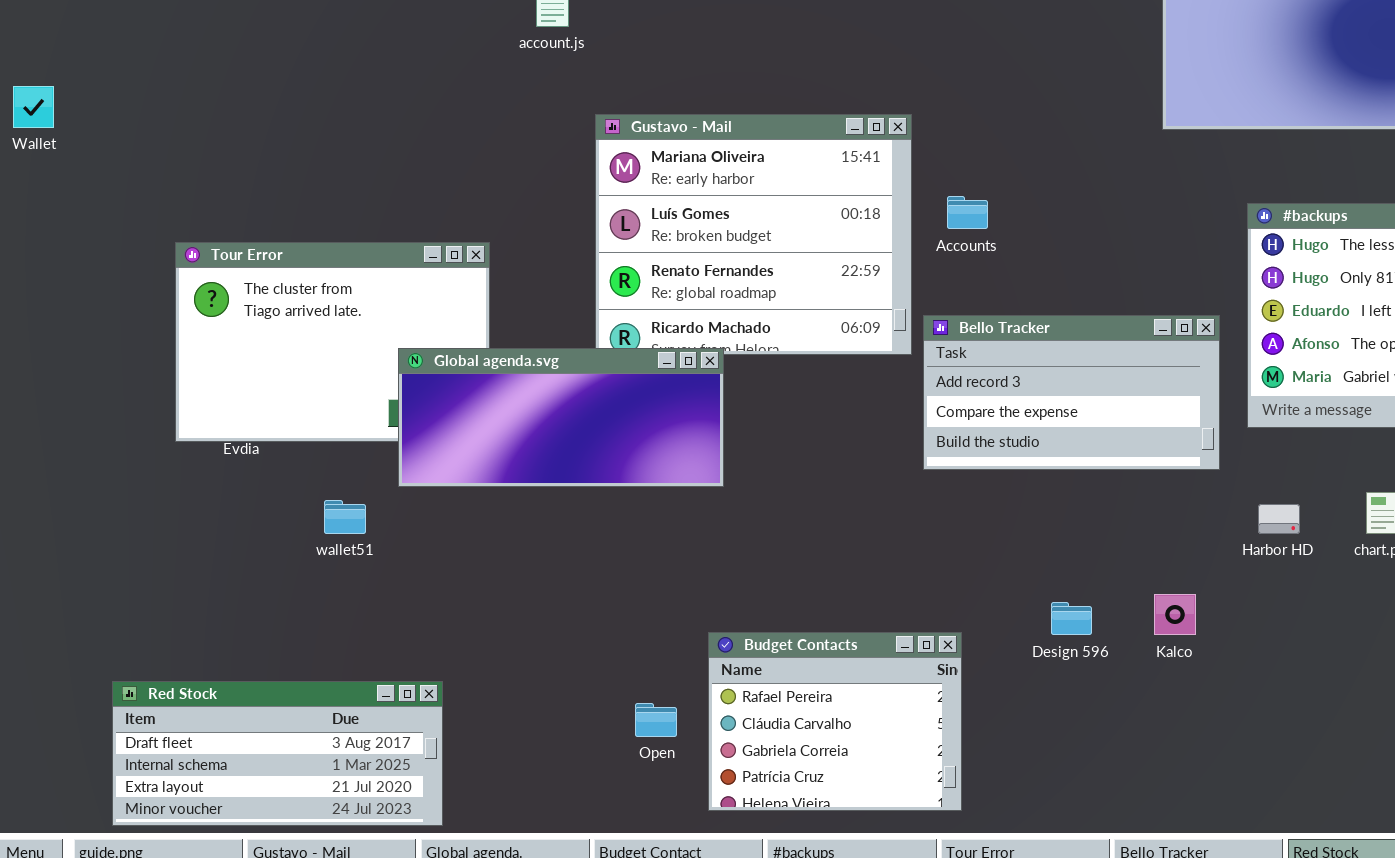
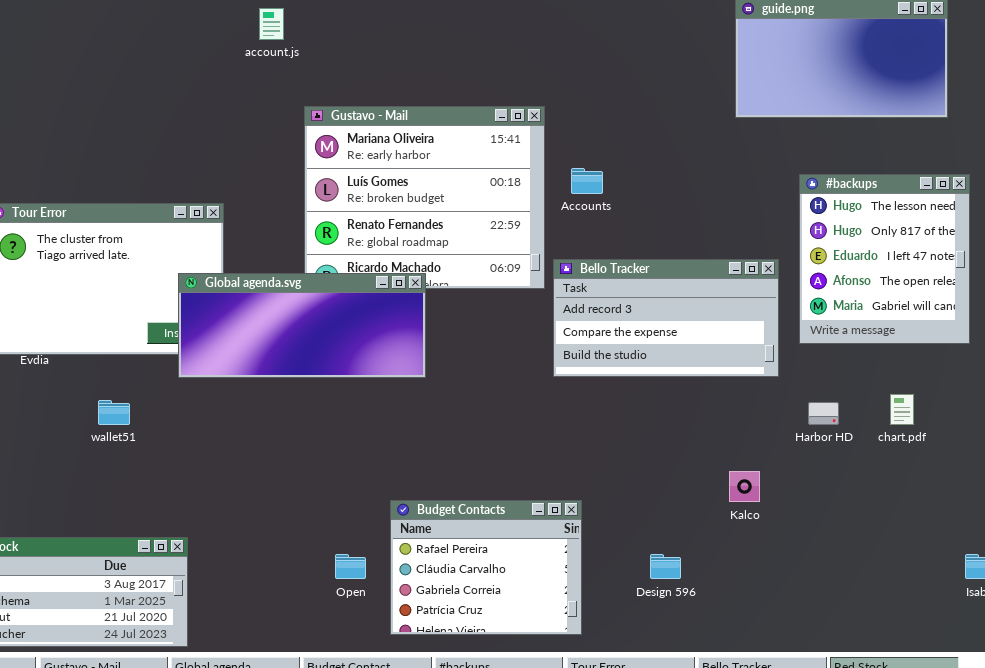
Global agenda.svg: [398,348,724,487] -> [178,273,426,378], moved
Design 596: [1051,602,1092,635] -> [650,554,681,579], moved

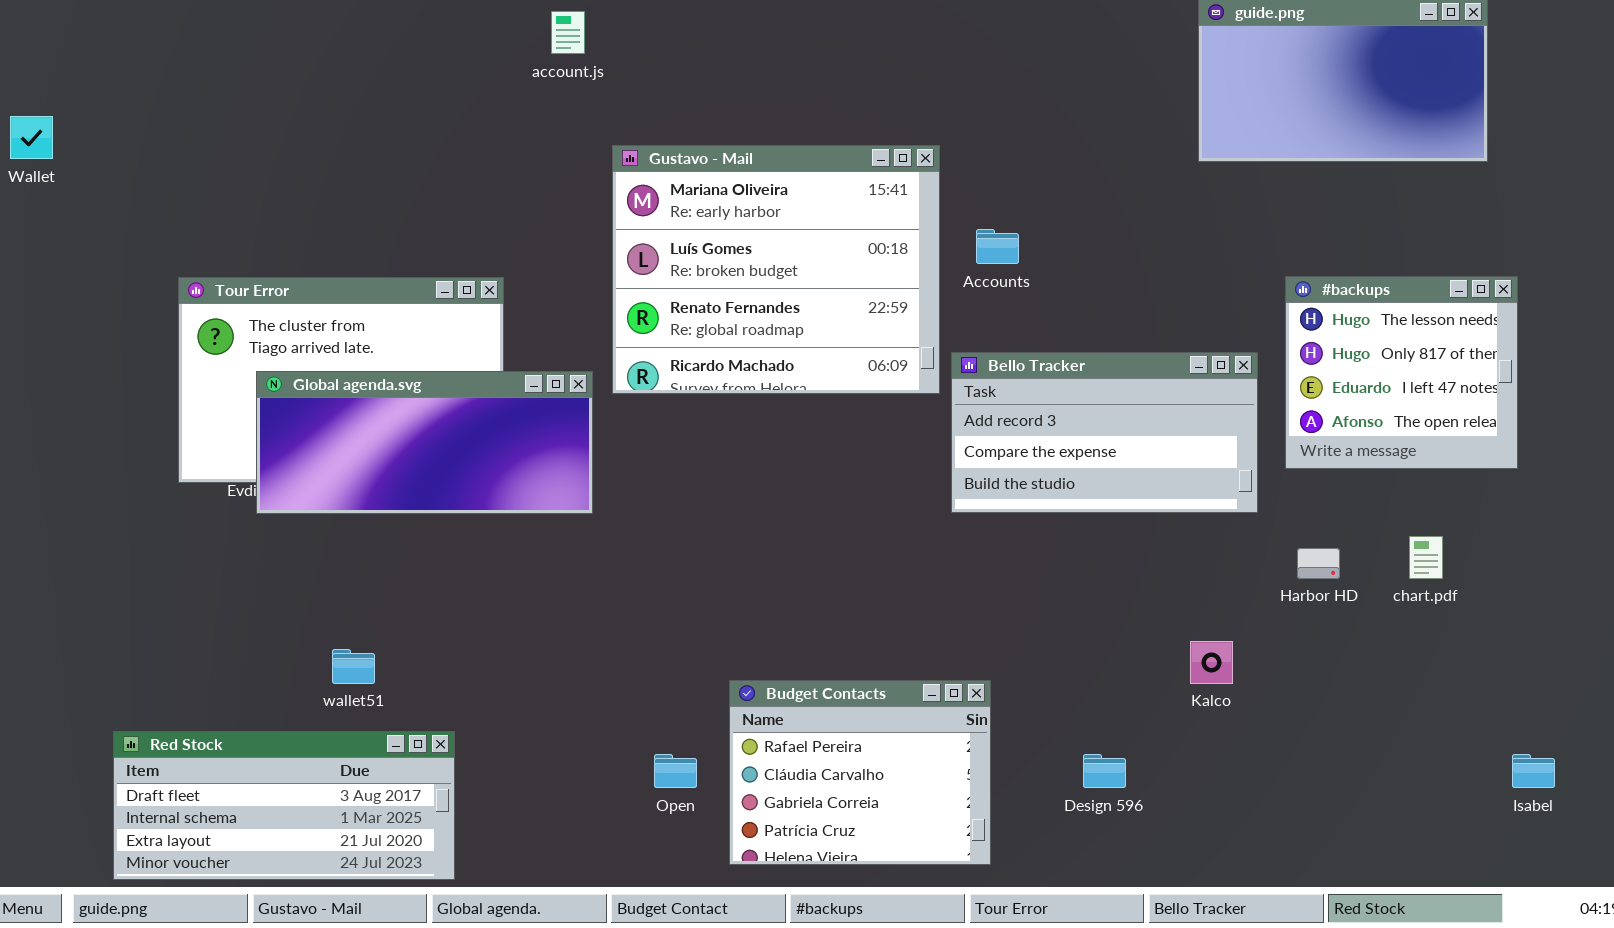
#backups: [799,174,970,344] -> [1285,276,1518,469], resized
Global agenda.svg: [178,273,426,378] -> [256,371,593,514], moved
wallet51: [98,400,130,425] -> [332,649,375,684], moved

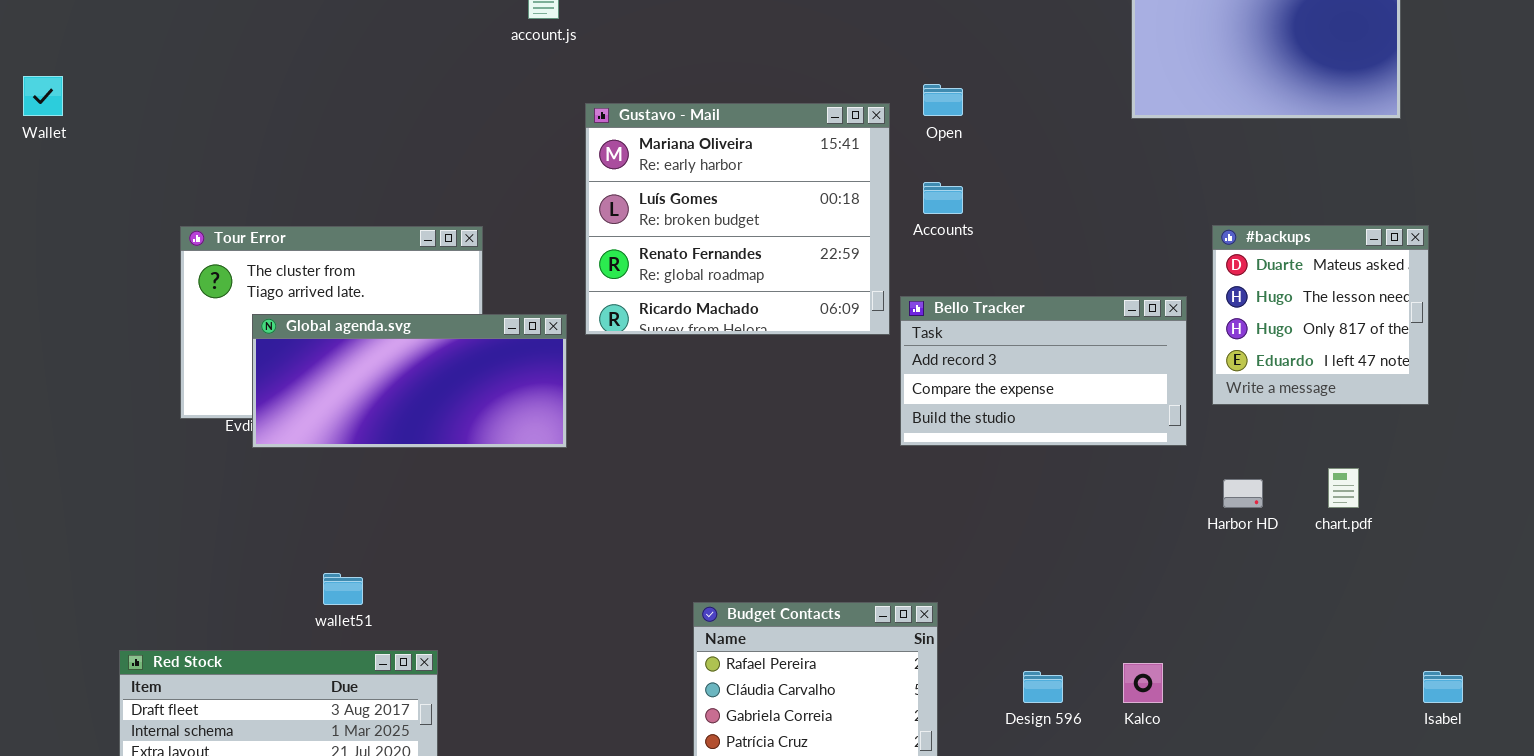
#backups: [1285,276,1518,469] -> [1212,225,1429,405], scrolled up 1 row
Kalco: [1190,641,1233,684] -> [1123,663,1163,703], moved
Open: [654,754,697,788] -> [923,84,963,116], moved

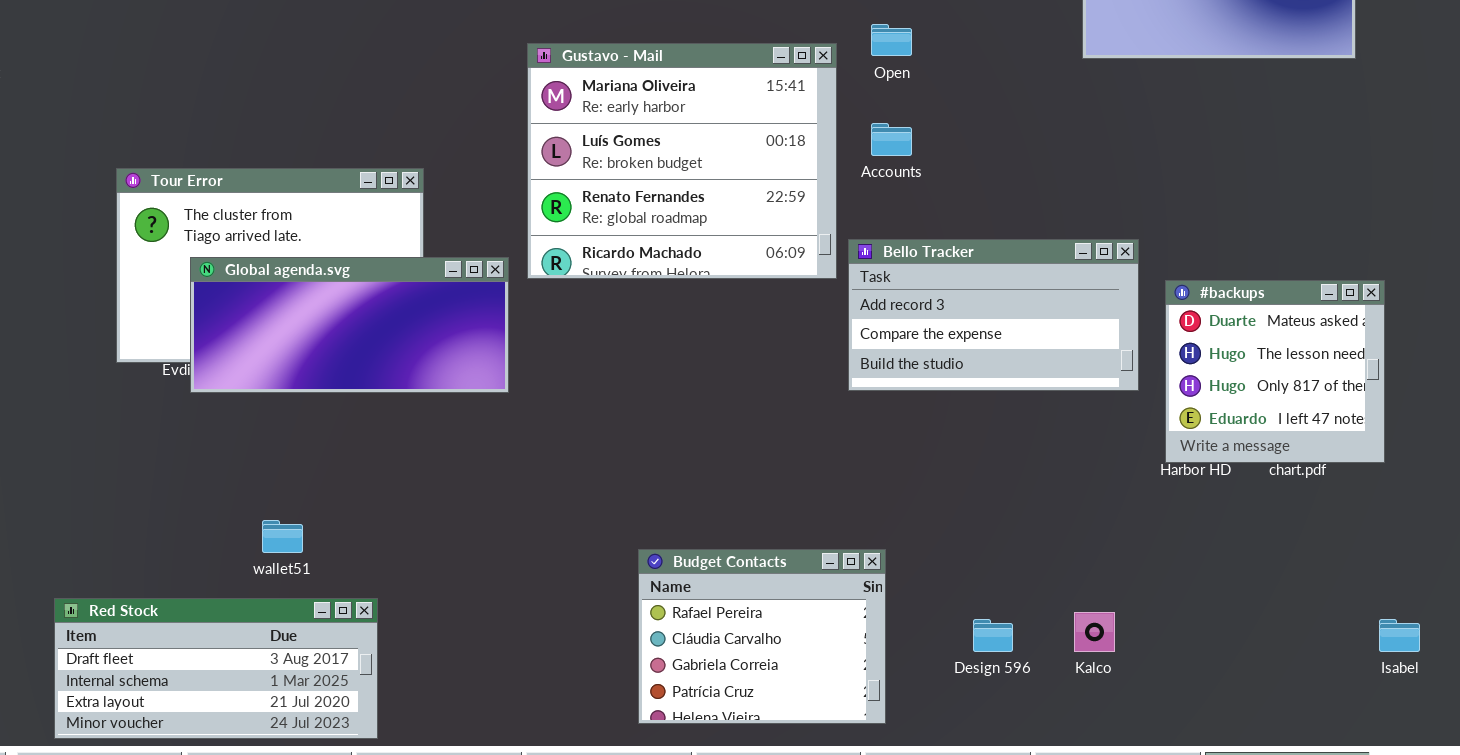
#backups: [1212,225,1429,405] -> [1165,280,1385,463], moved

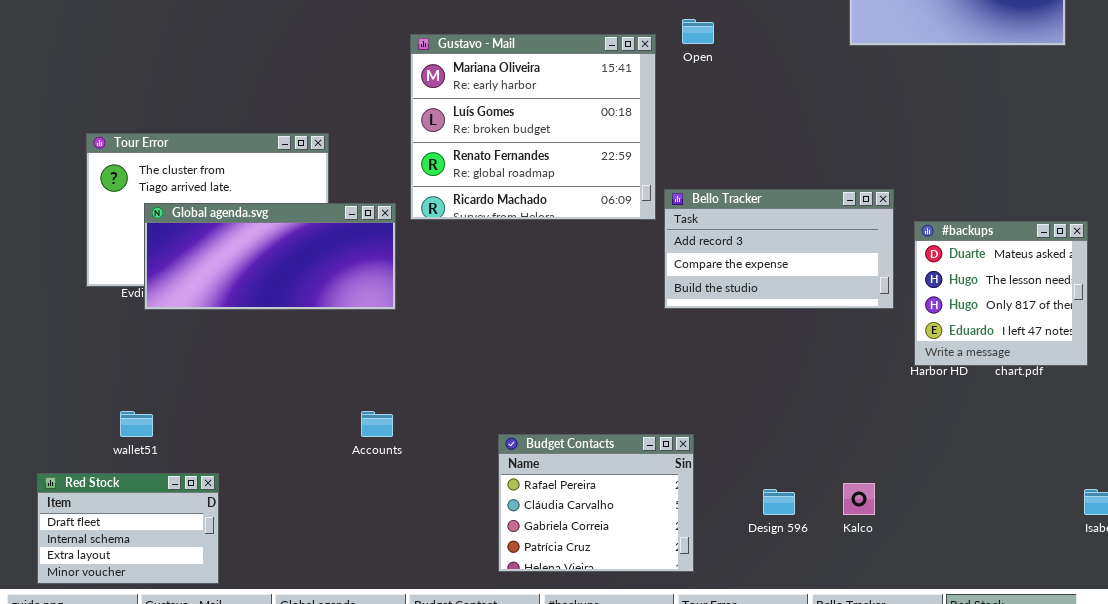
Accounts: [871,123,912,156] -> [361,411,393,437], moved
wallet51: [262,520,303,553] -> [120,411,153,437], moved
Red Stock: [54,598,378,739] -> [37,473,219,584], resized

